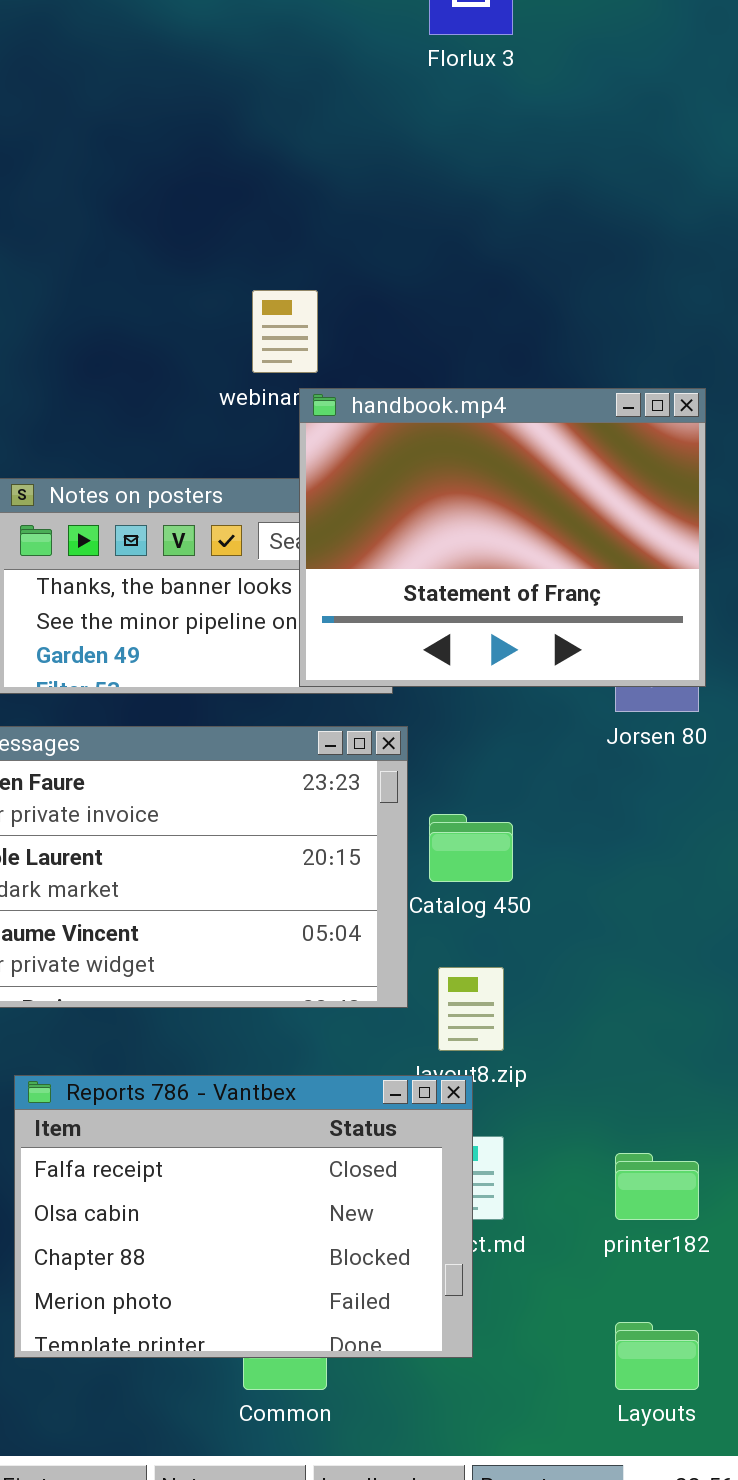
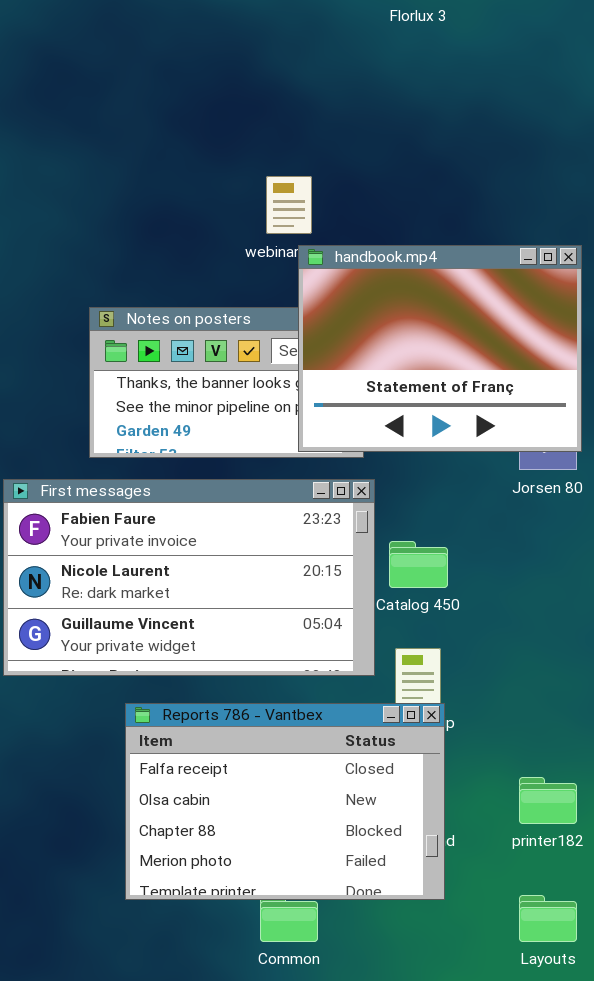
Reports 786 - Vantbex: [14,1075,473,1358] -> [125,703,445,900], moved

